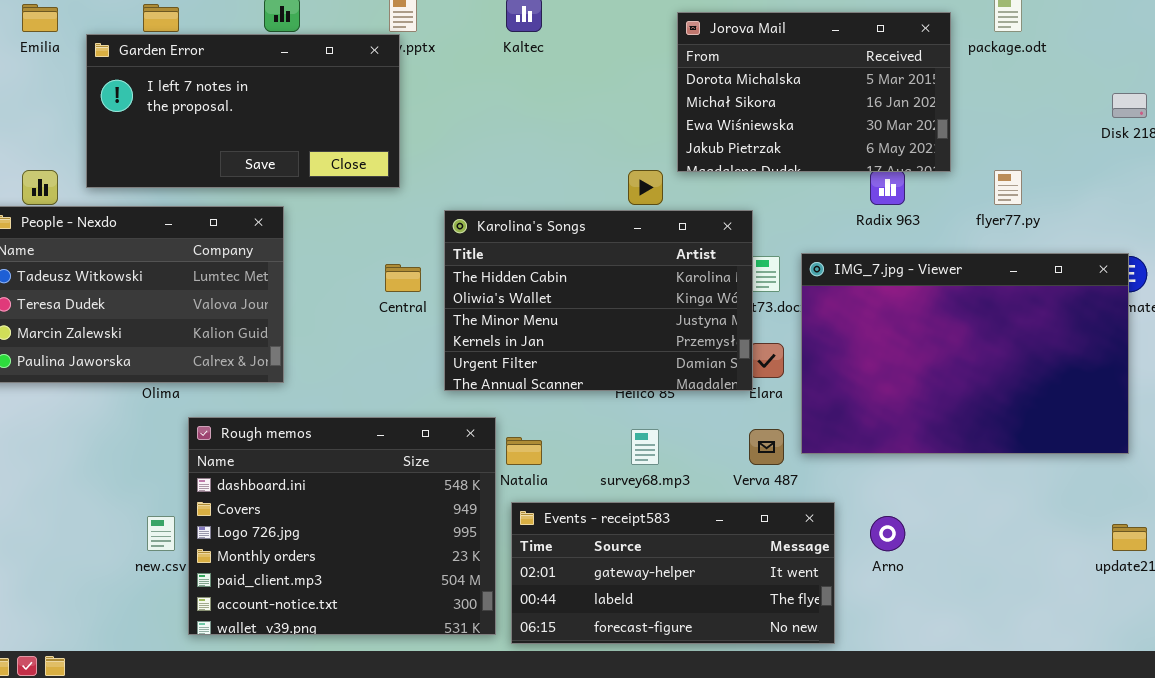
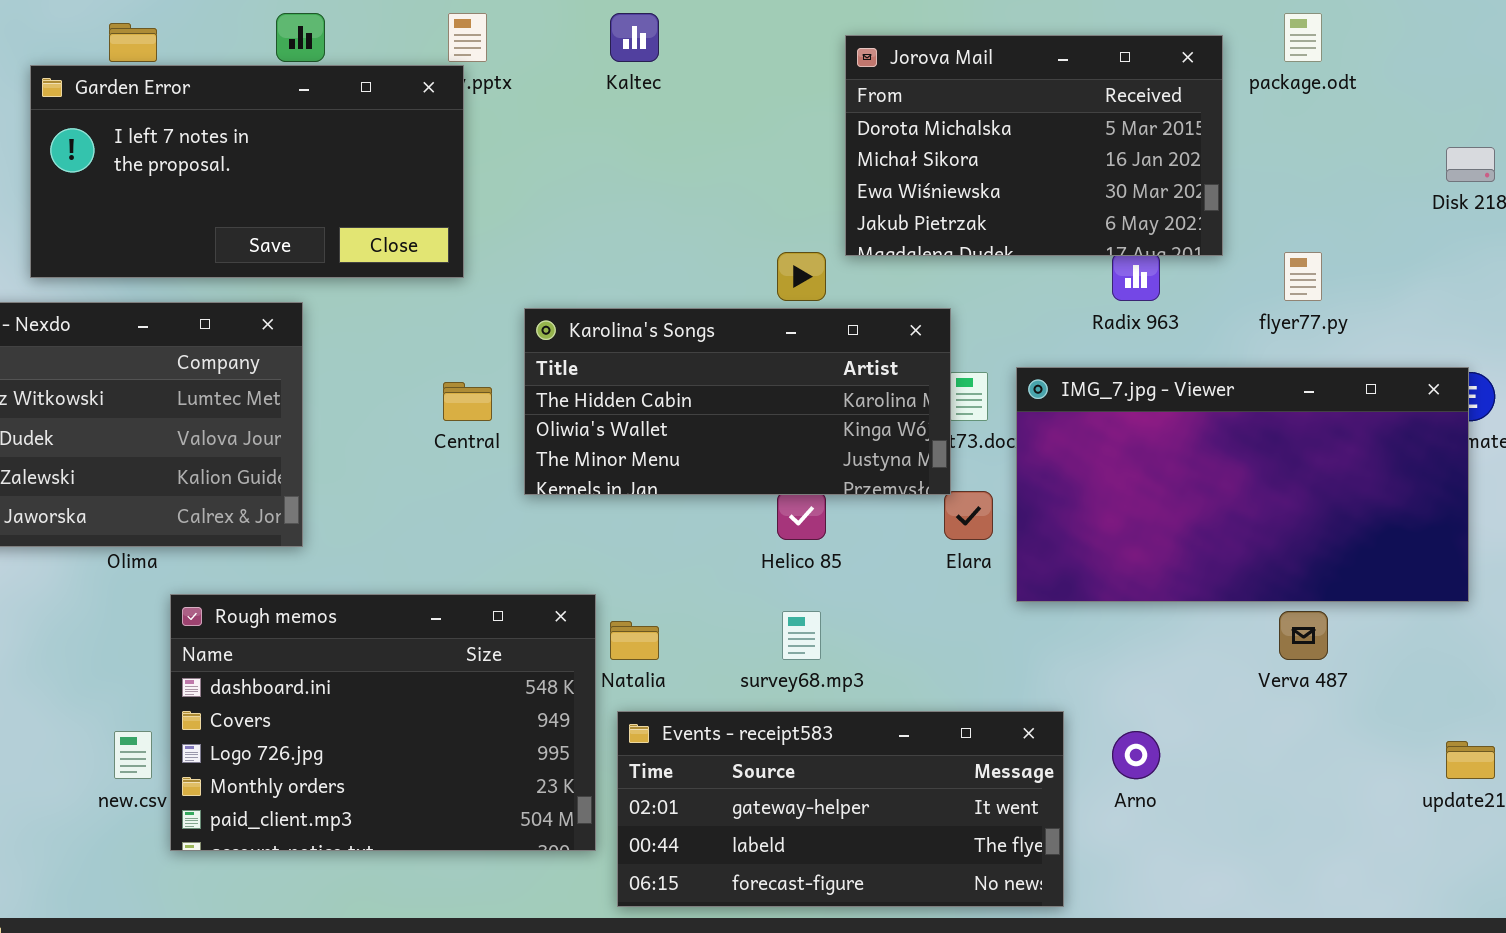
Karolina's Songs: [444,210,753,391] -> [524,308,951,495], resized
IMG_7.jpg - Viewer: [801,253,1129,454] -> [1016,367,1469,602], resized
Rough memos: [188,417,496,635] -> [170,594,596,851], resized
Verva 487: [749,429,784,465] -> [1279,611,1328,660], moved

